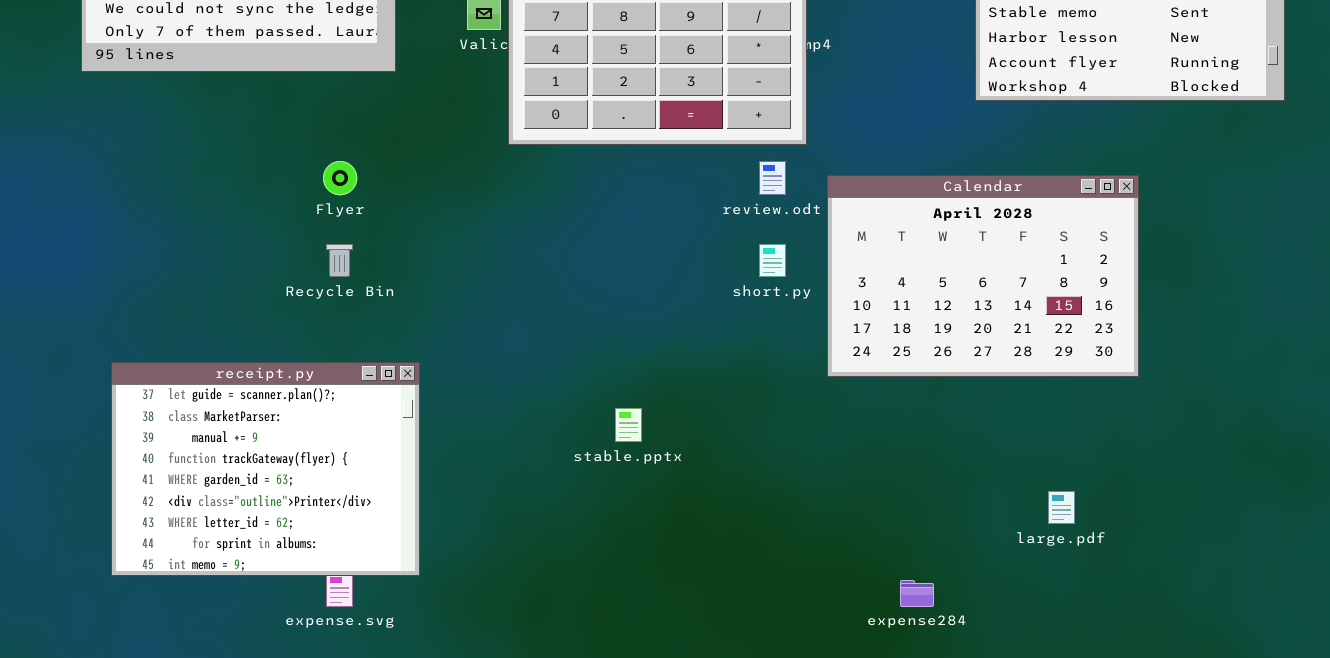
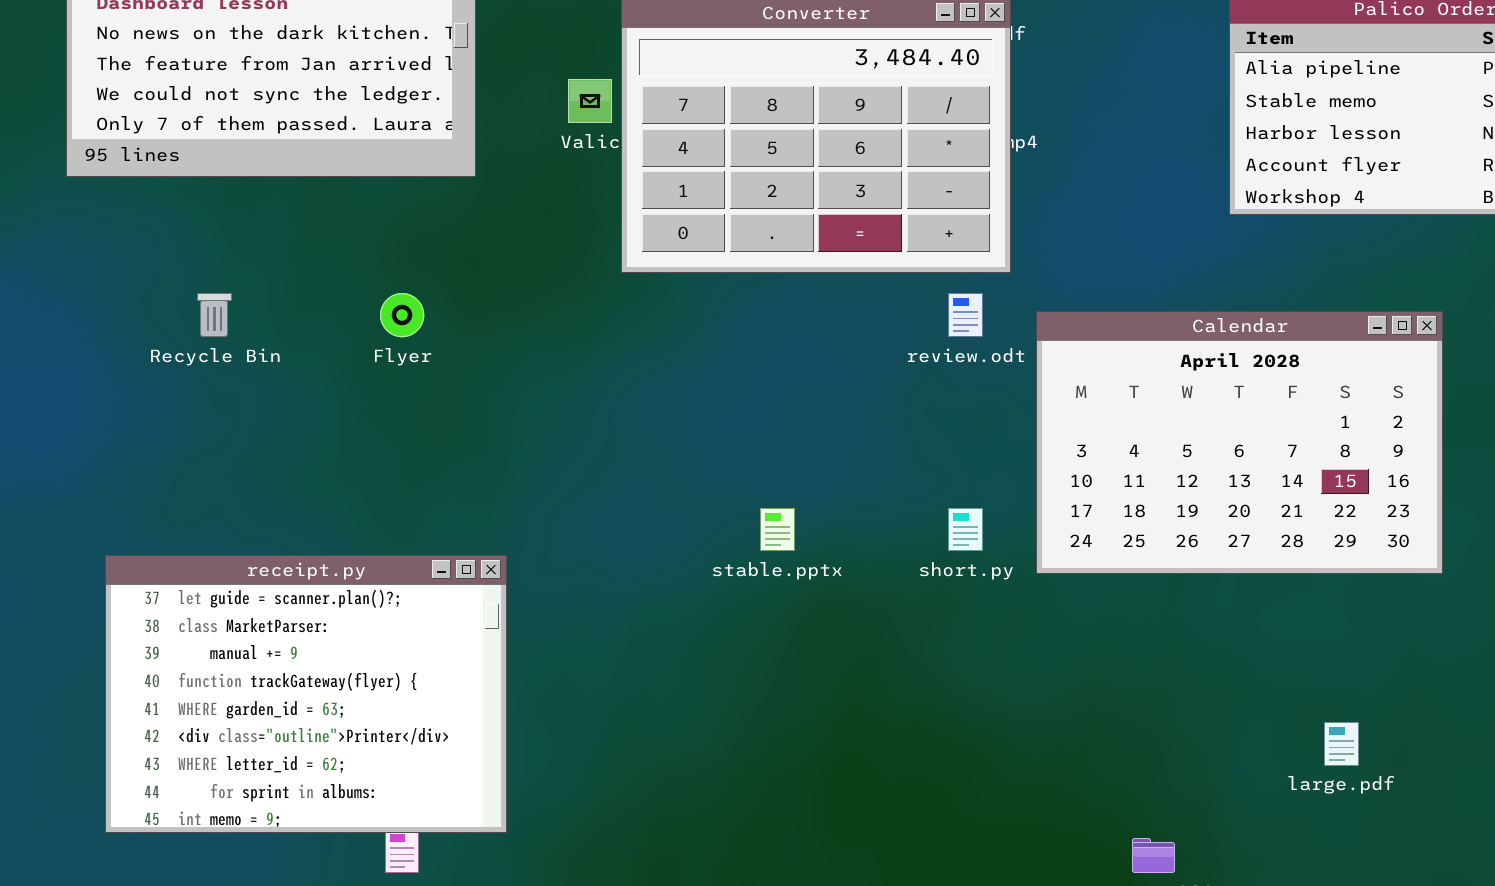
Recycle Bin: [326,244,353,277] -> [197,293,232,337], moved
short.py: [759,244,786,277] -> [948,508,983,551], moved
stable.pptx: [615,408,642,442] -> [760,508,795,551], moved

